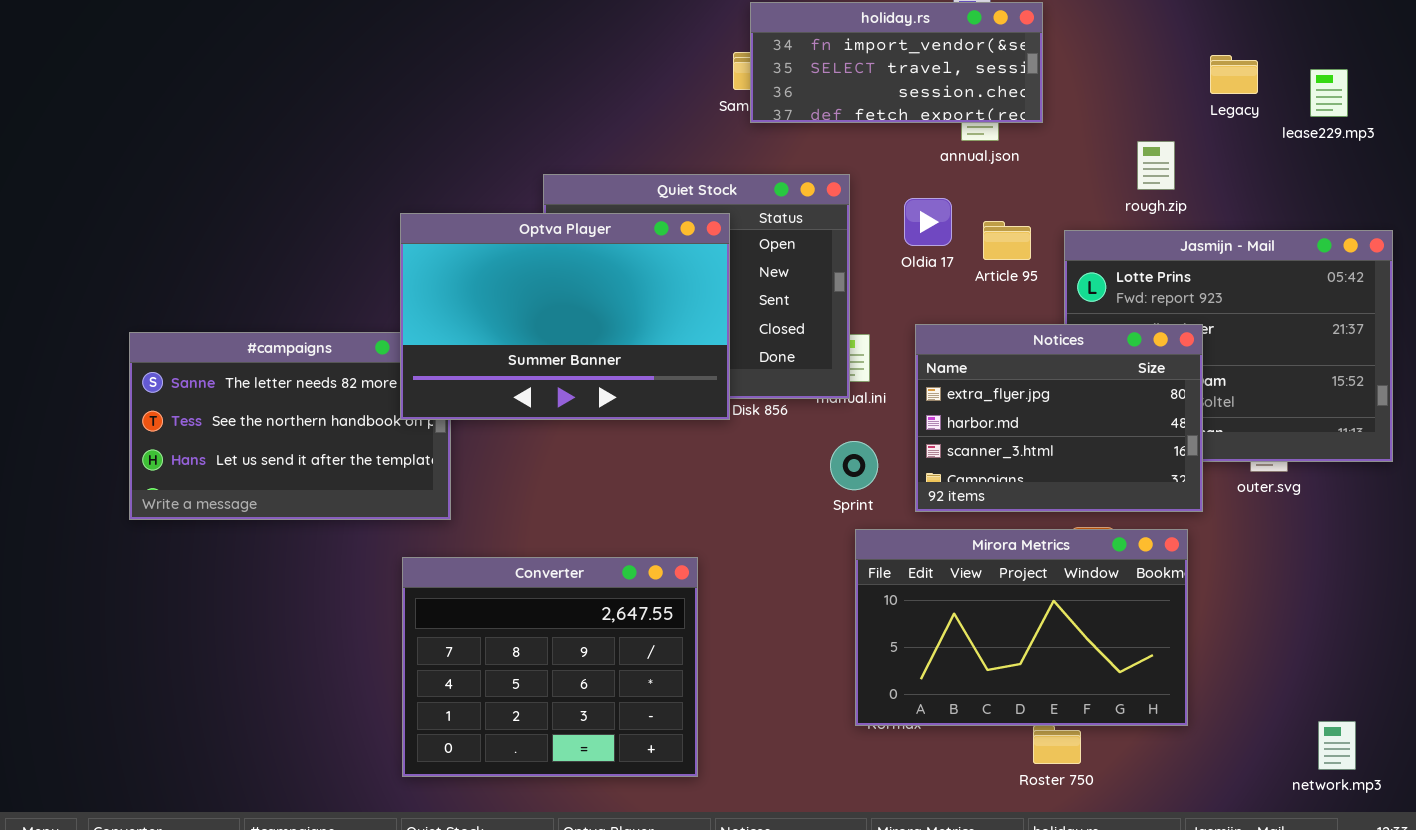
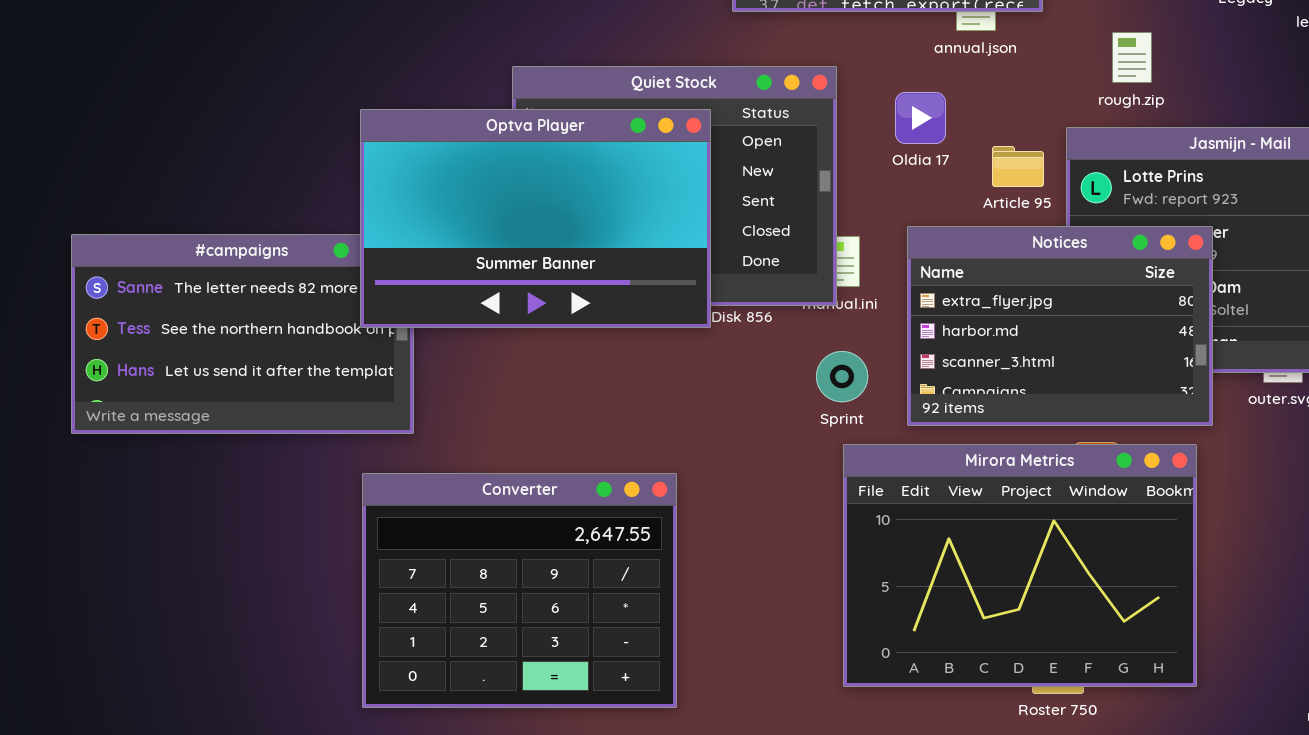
rough.zip: [1137,141,1175,190] -> [1112,32,1152,83], moved
Article 95: [983,221,1031,260] -> [992,146,1044,187], moved
Mirora Metrics: [855,529,1188,726] -> [843,444,1197,687], resized

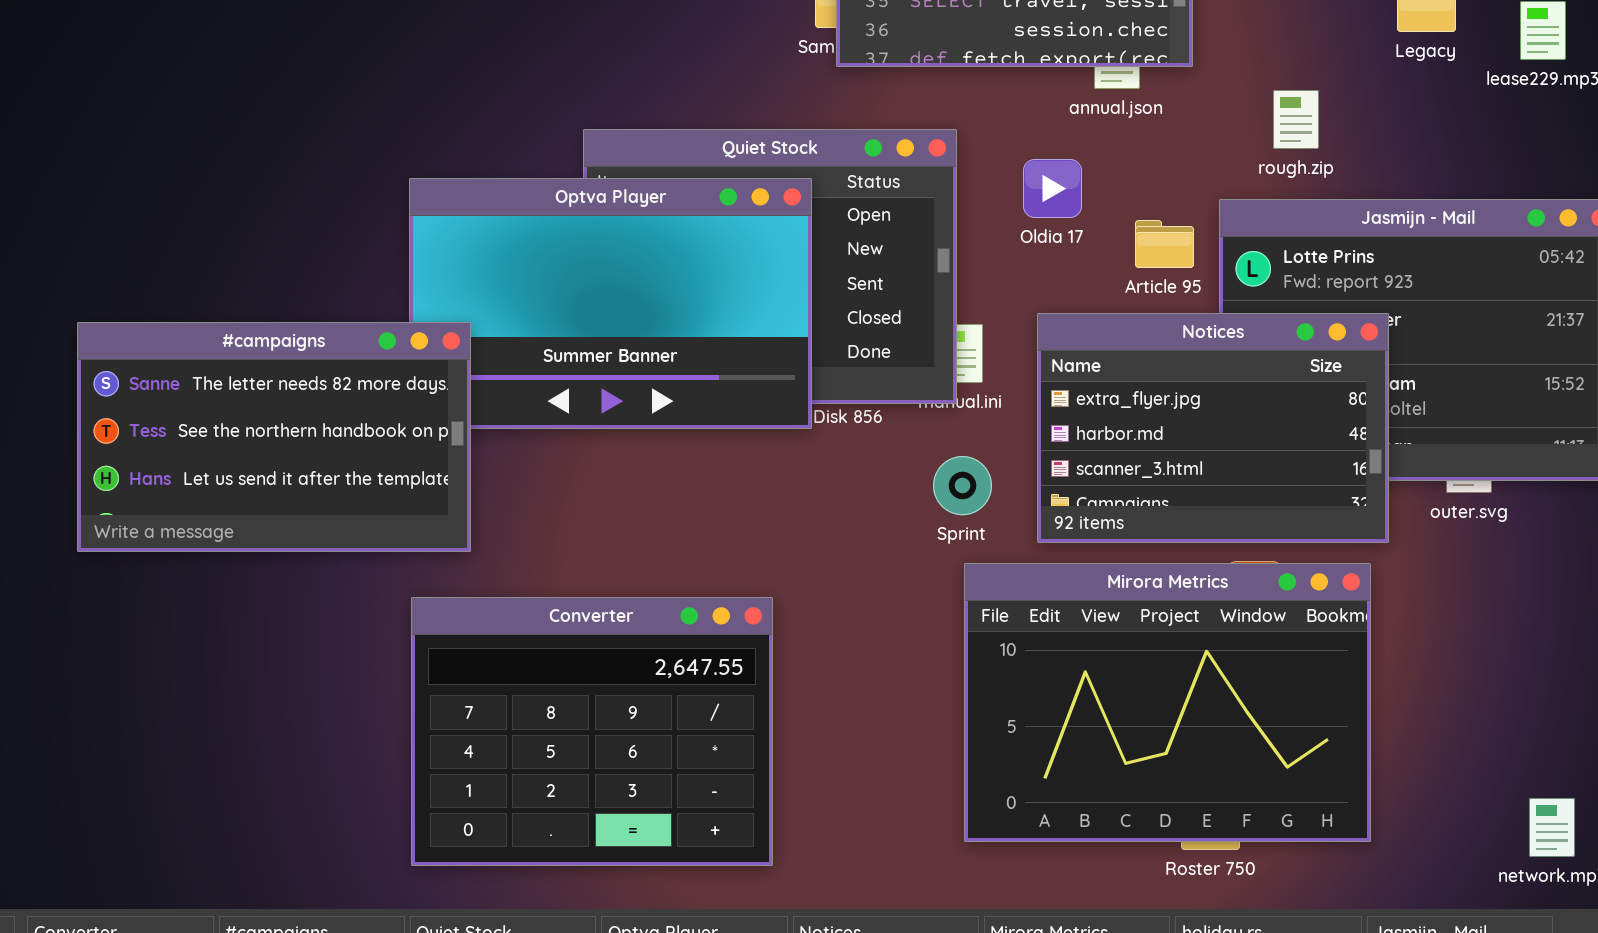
#campaigns: [71,234,414,434] -> [77,322,471,552], raised

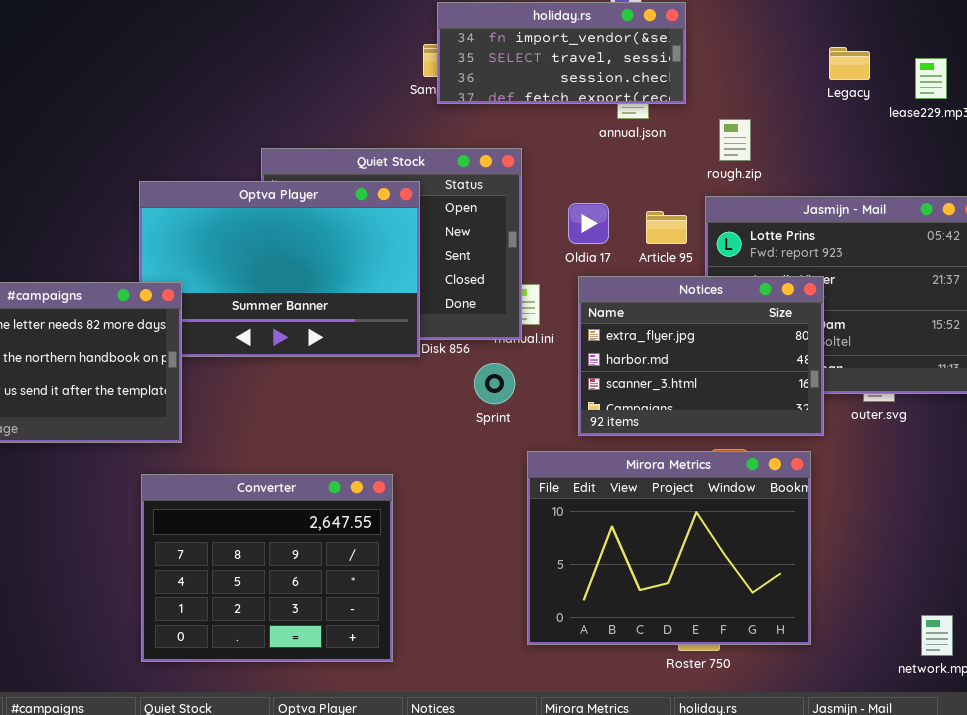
rough.zip: [1273,90,1319,149] -> [719,119,751,161], moved
Oldia 17: [1023,159,1082,218] -> [568,203,609,244], moved
Sprint: [933,456,992,515] -> [474,363,515,404], moved

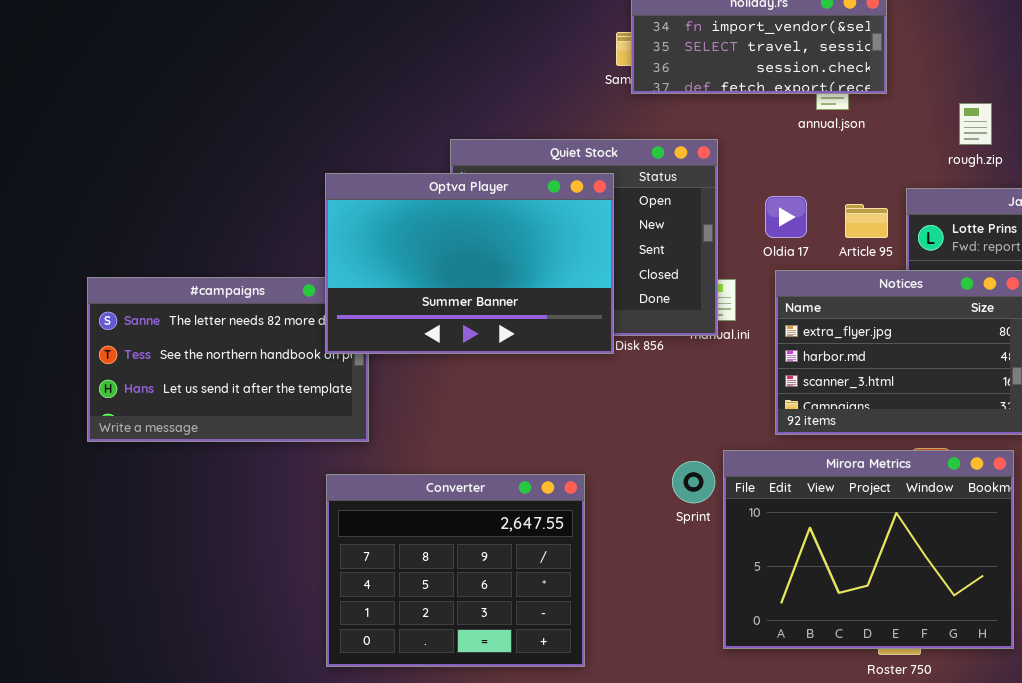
rough.zip: [719,119,751,161] -> [959,103,992,145], moved
Optva Player: [139,181,420,357] -> [325,173,614,354], raised
Sprint: [474,363,515,404] -> [672,461,715,503], moved

